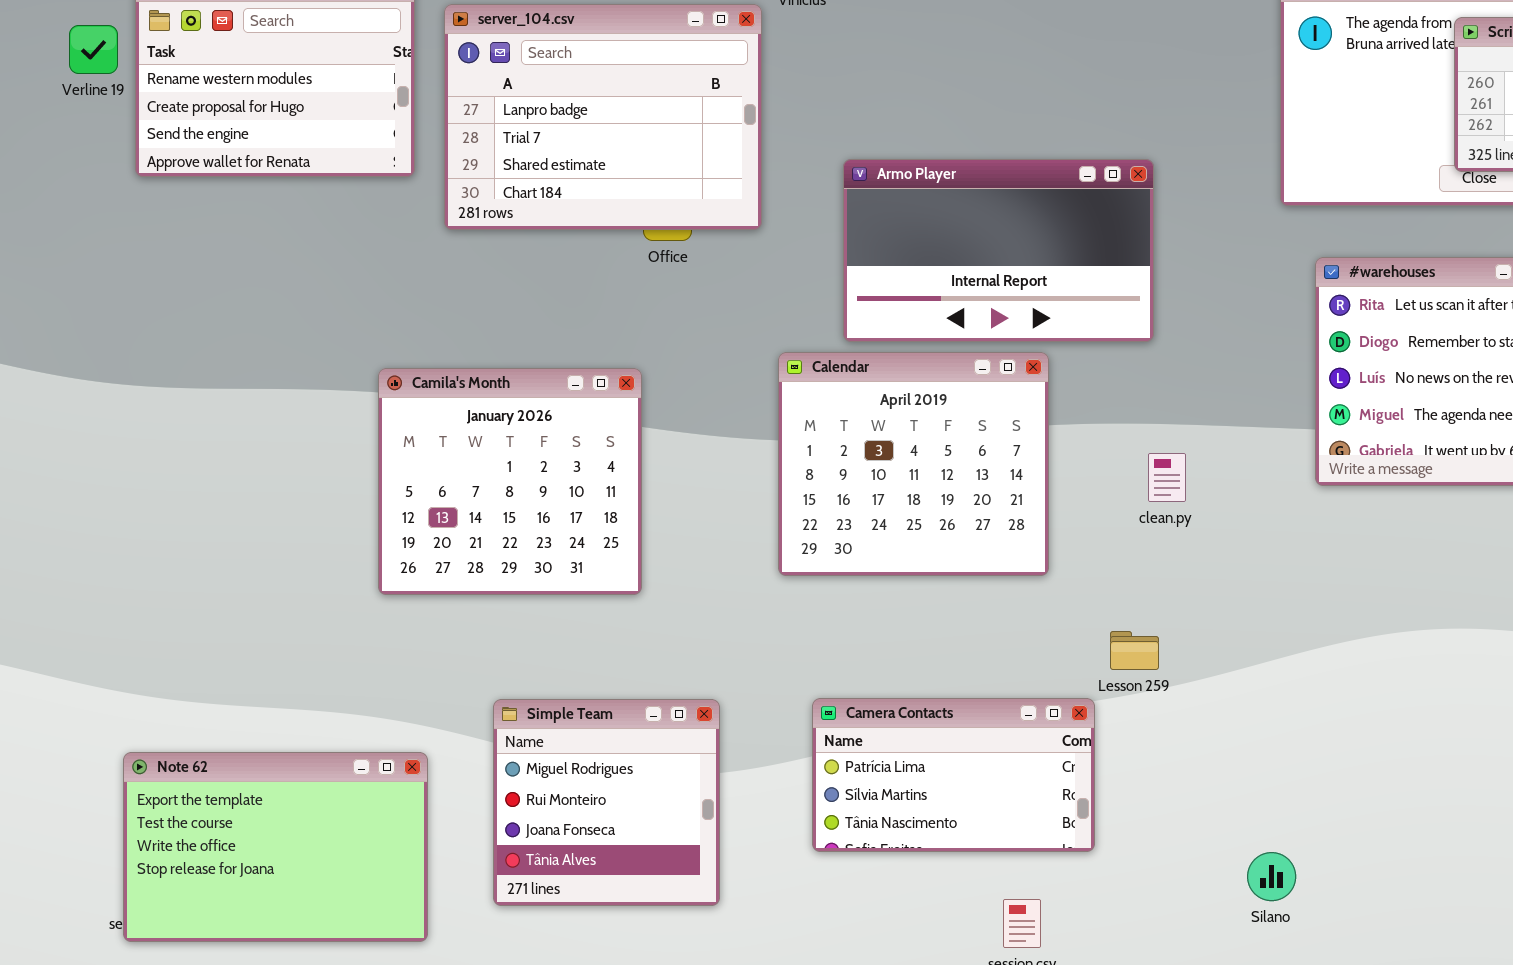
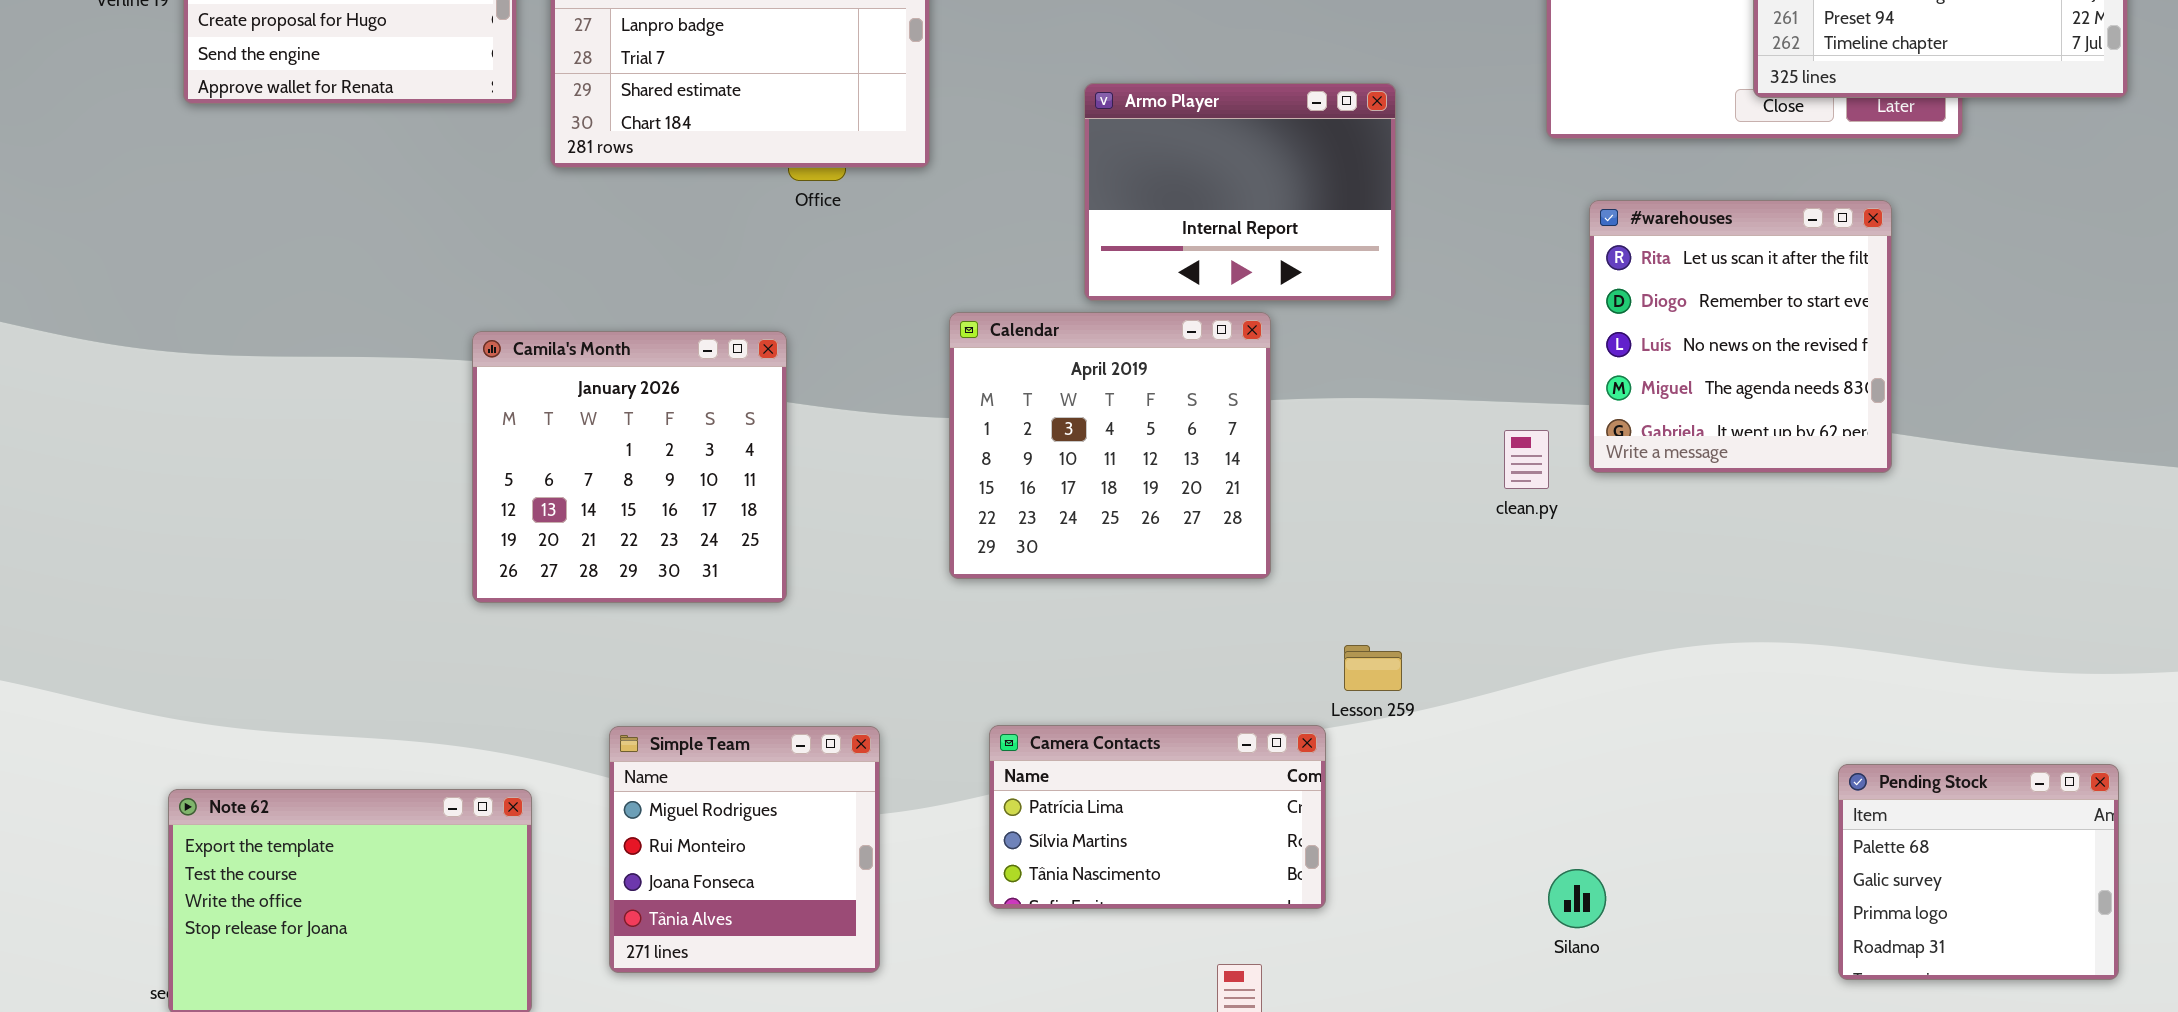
Armo Player: [843,159,1154,342] -> [1084,83,1396,301], resized
clean.py: [1148,453,1186,502] -> [1504,430,1549,489], moved
Silano: [1247,852,1296,901] -> [1548,869,1606,928], moved

